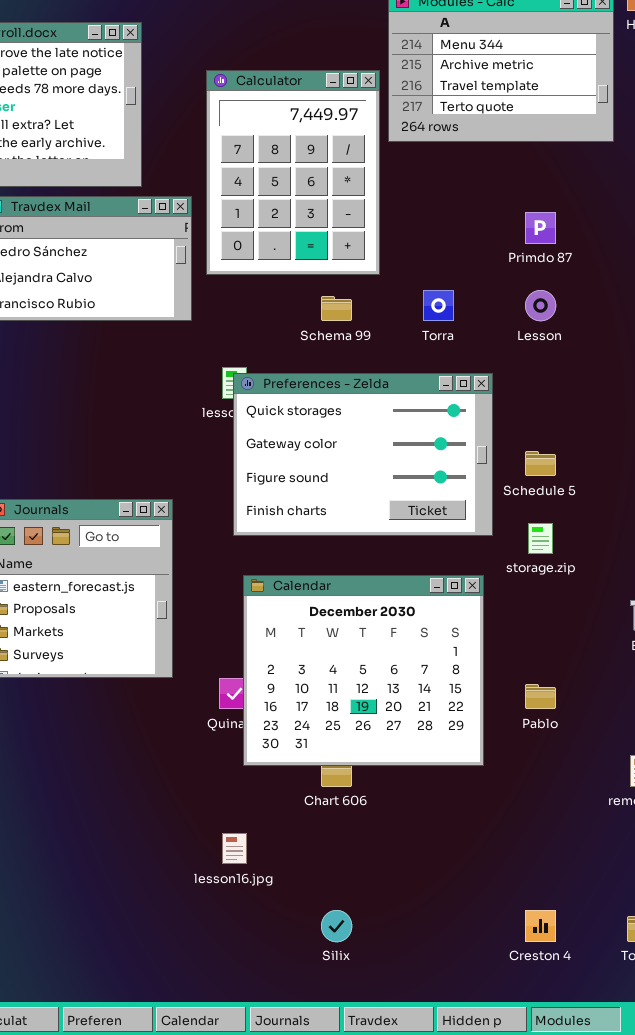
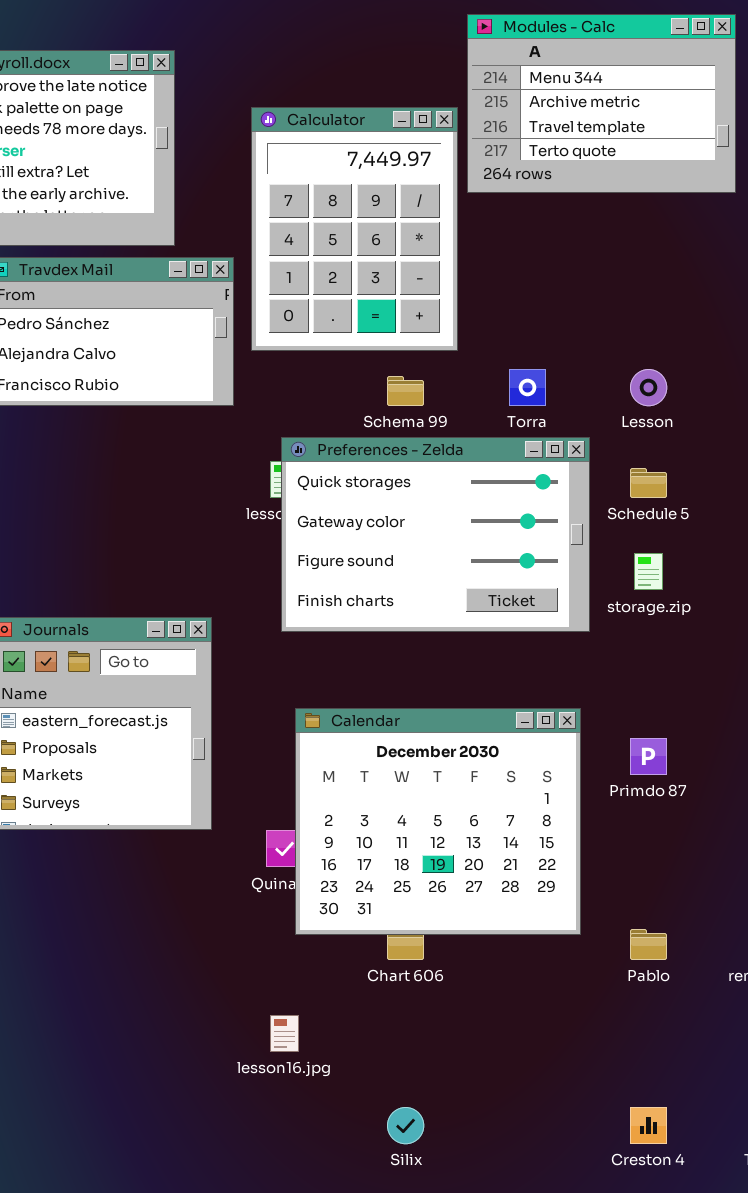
Primdo 87: [525,212,556,244] -> [630,738,667,775], moved
Preferences - Zelda: [233,373,493,536] -> [281,437,590,632], moved
Schedule 5: [525,451,556,476] -> [630,468,667,498], moved
storage.zip: [528,523,553,554] -> [634,553,663,590], moved
Pablo: [525,684,556,709] -> [630,929,667,960], moved

